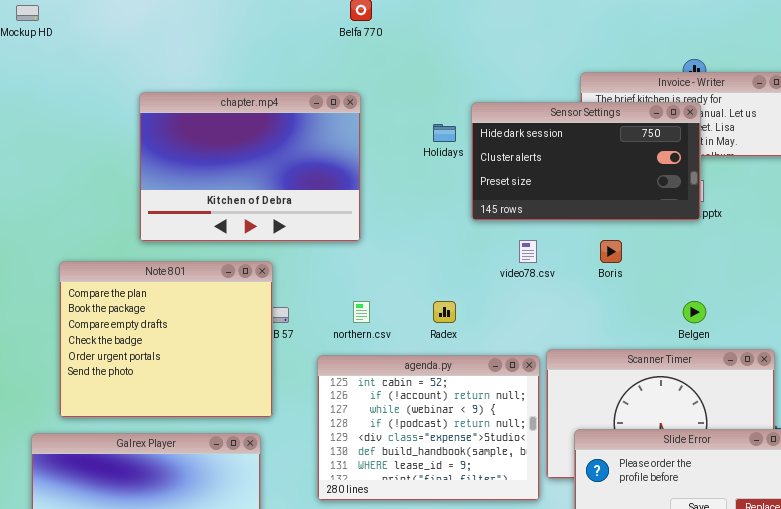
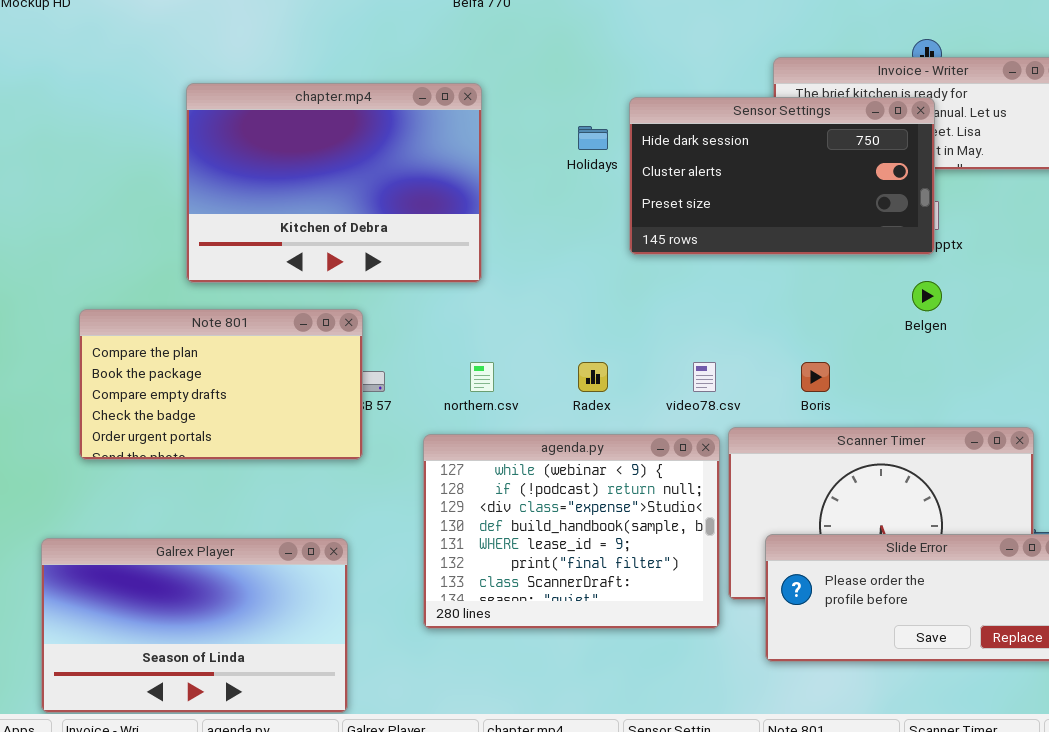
video78.csv: [519,240,537,263] -> [693,362,716,392], moved
Boris: [600,240,622,263] -> [801,362,830,392], moved
Note 801: [59,261,273,418] -> [79,309,363,460], resized
Belgen: [683,301,706,323] -> [912,281,942,311], moved
agenda.py: [317,355,540,501] -> [423,434,720,629], scrolled down 2 rows

